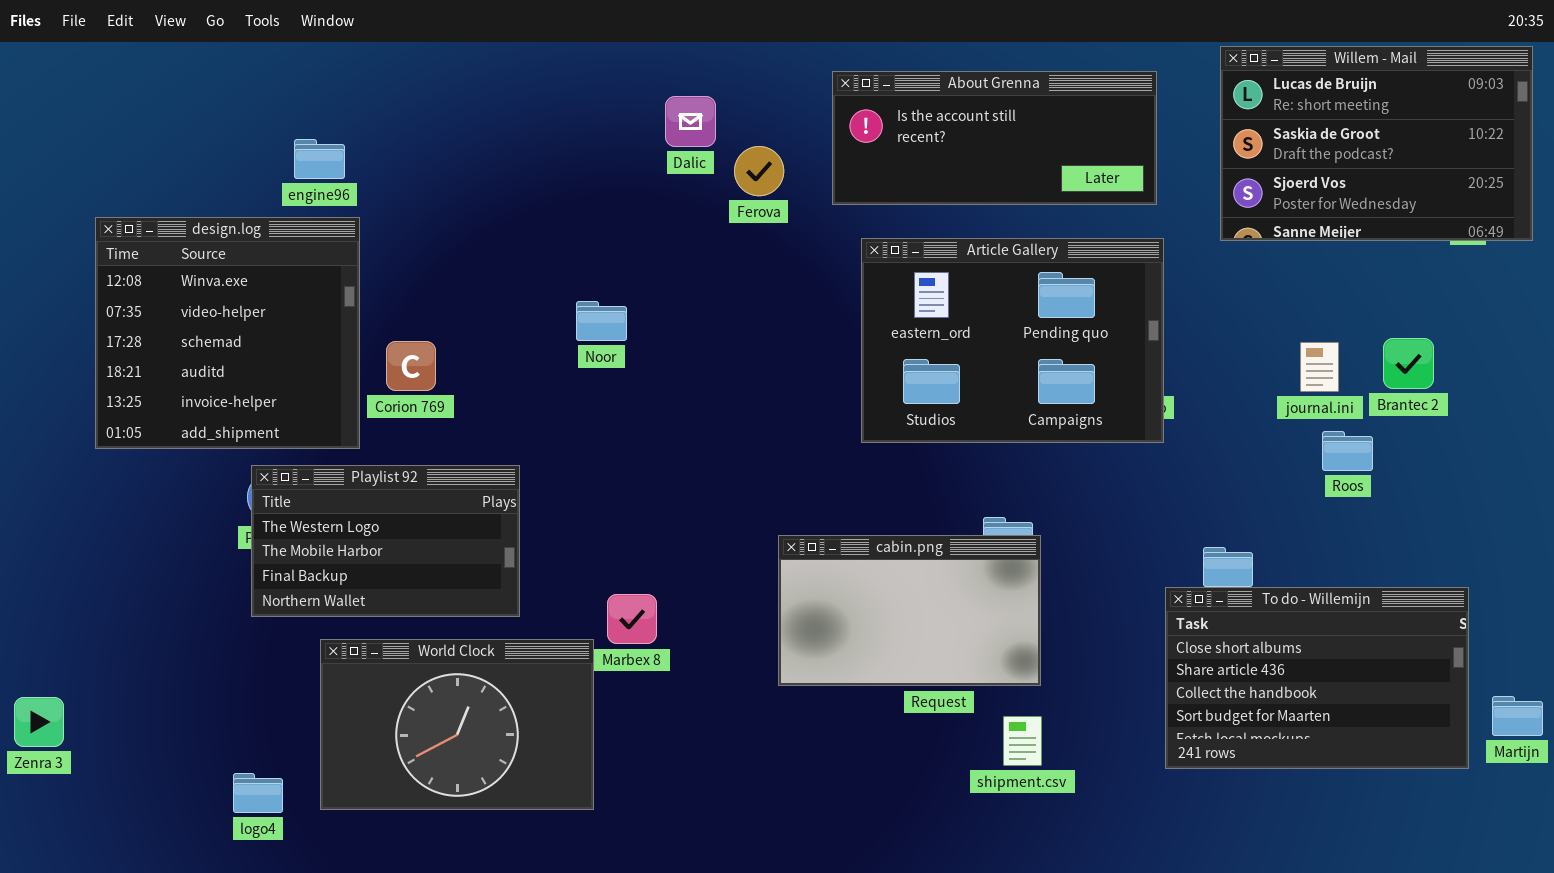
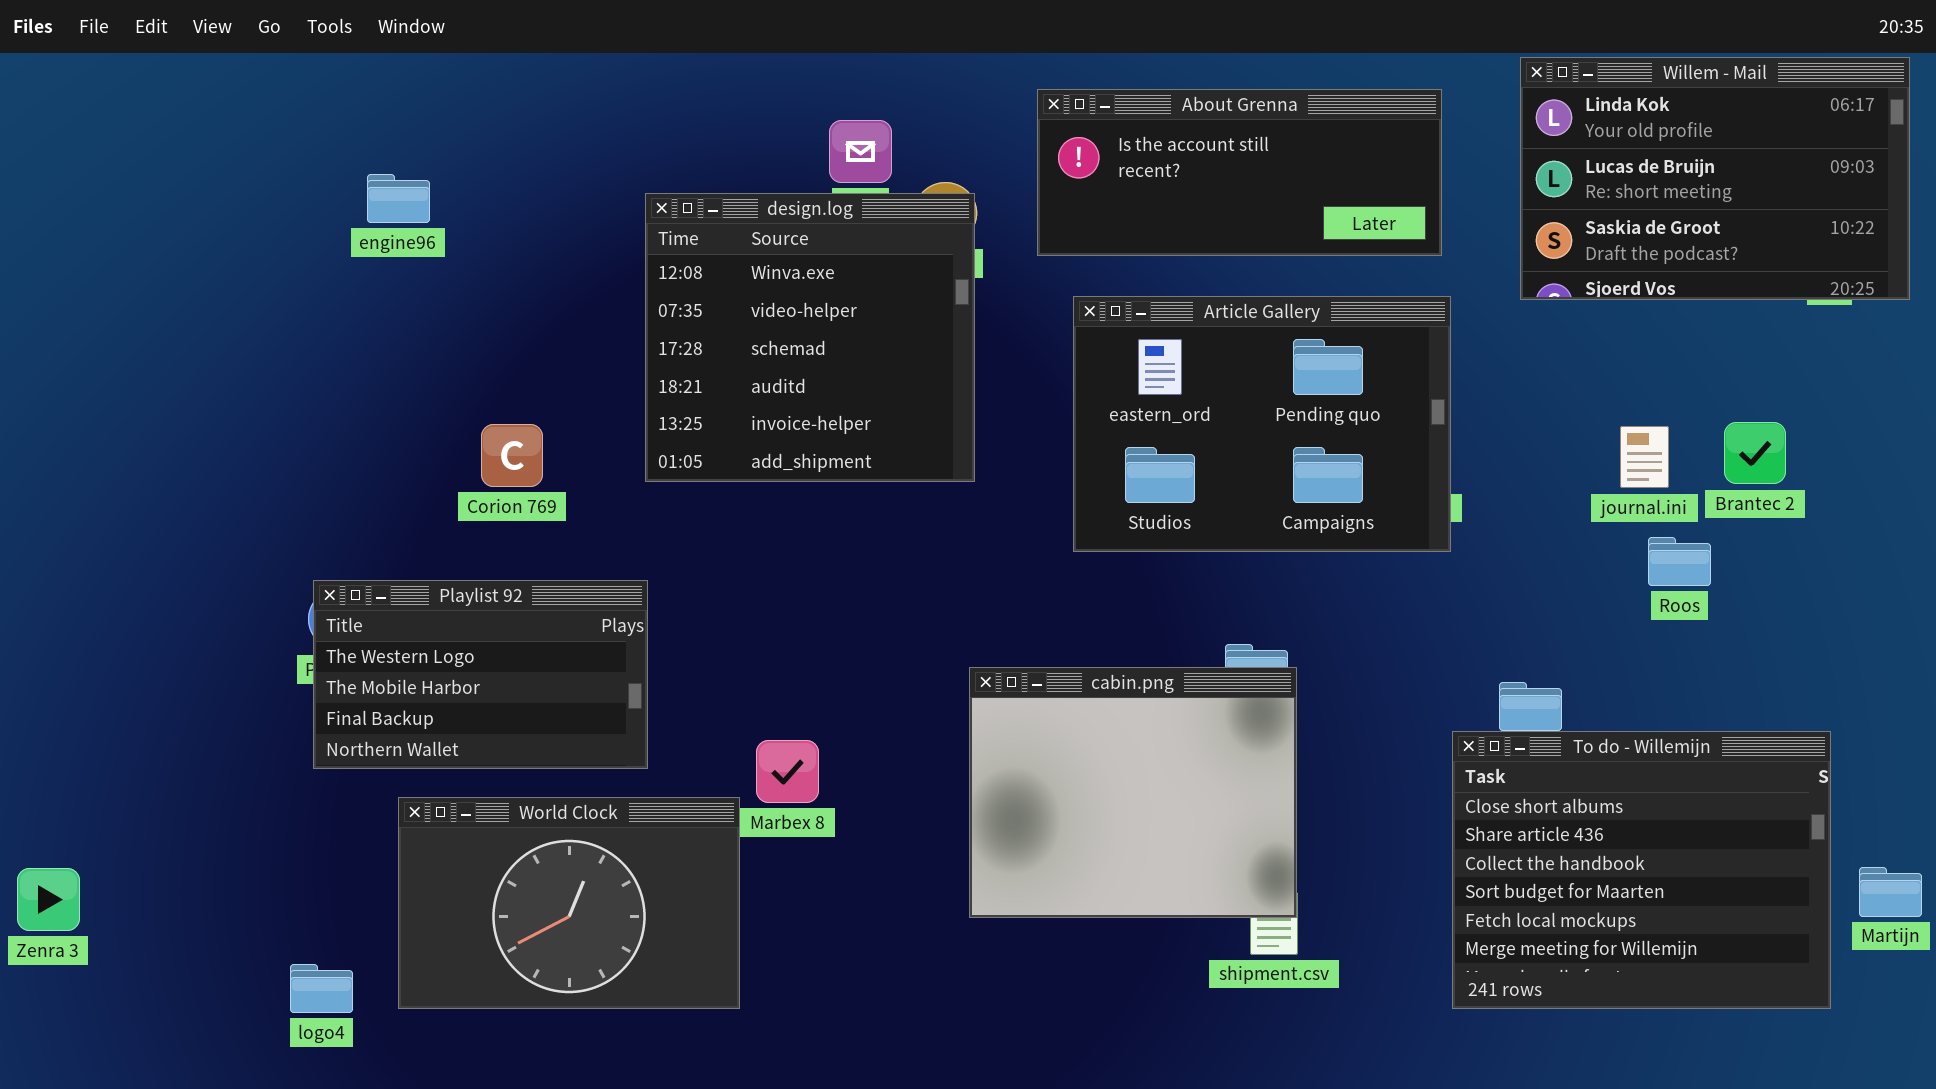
Willem - Mail: [1220,46,1533,241] -> [1520,57,1910,300], scrolled up 1 row
design.log: [95,217,360,449] -> [645,193,975,482], moved
cabin.png: [778,535,1041,686] -> [969,667,1297,918], resized
To do - Willemijn: [1165,587,1469,769] -> [1452,731,1831,1009], resized

